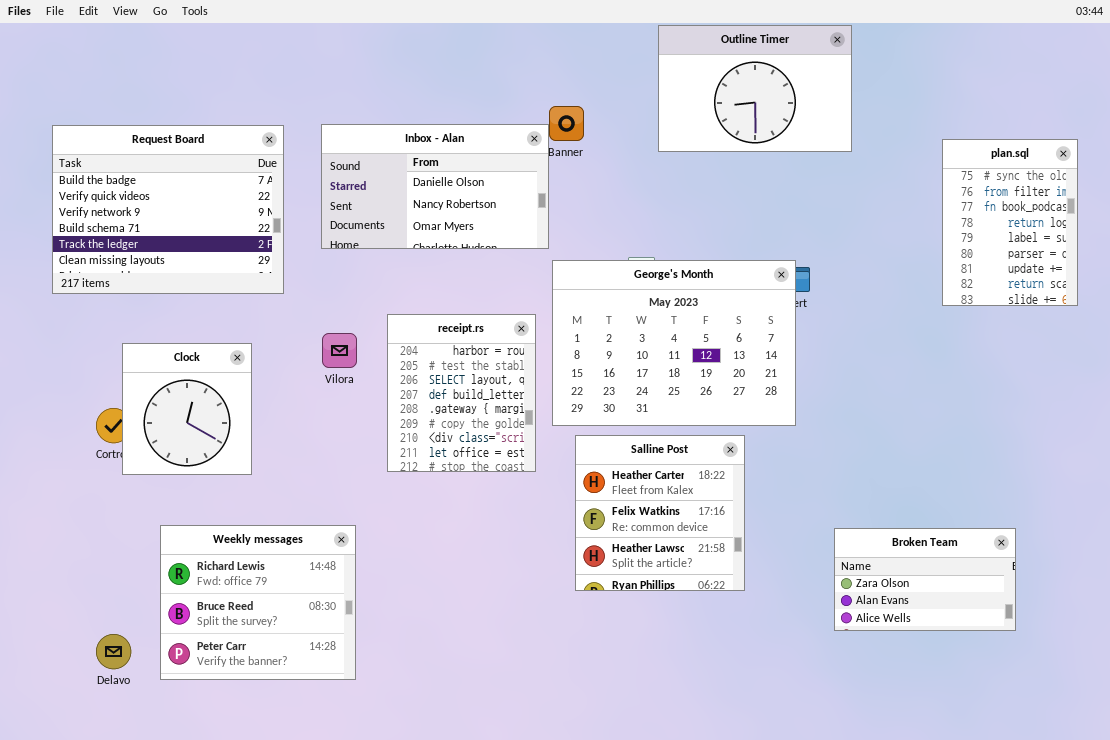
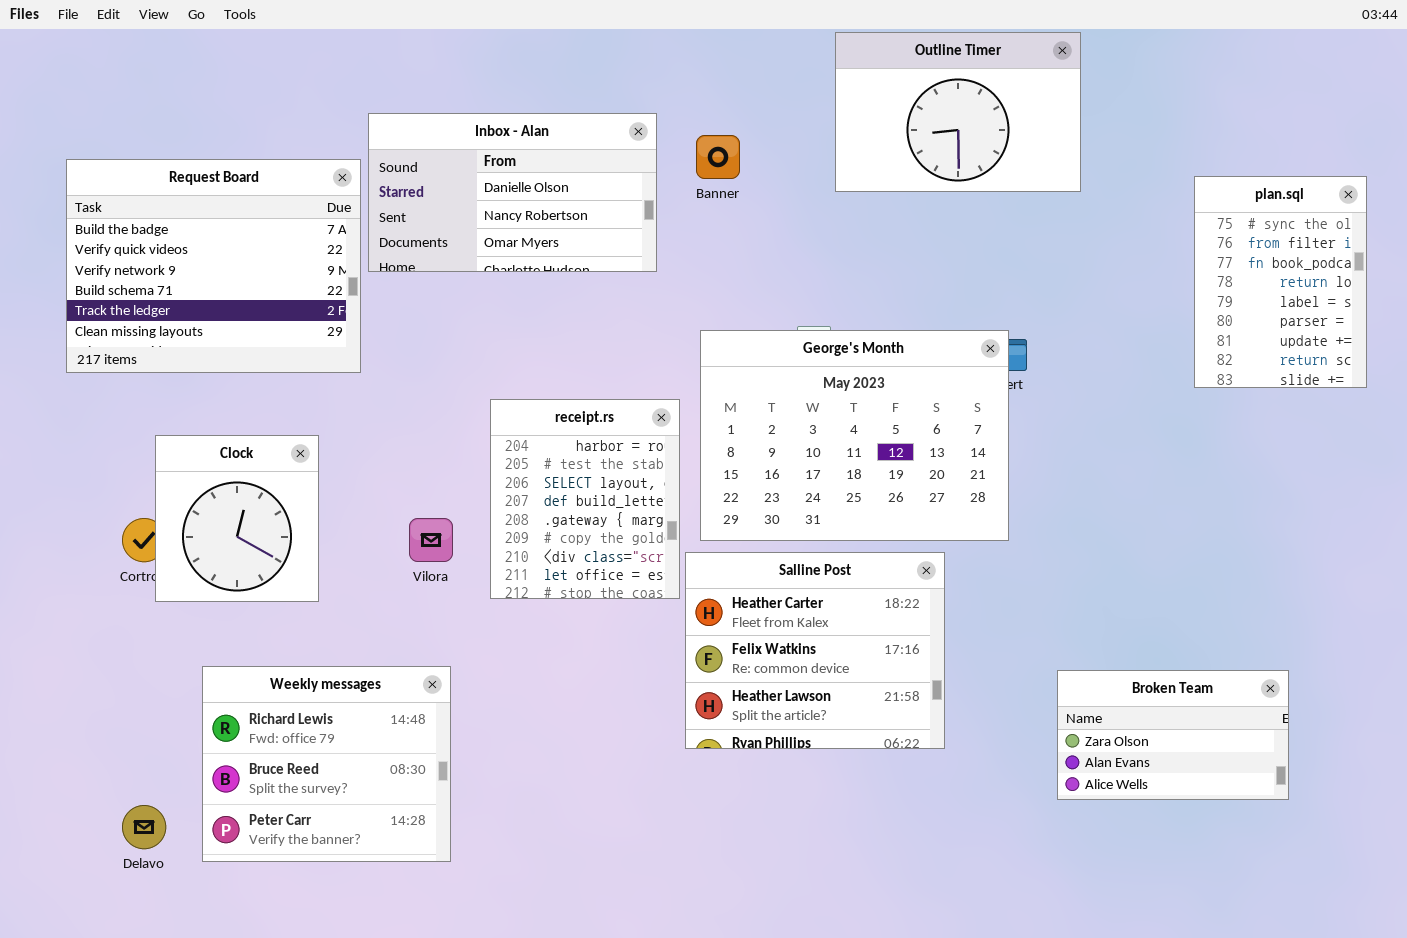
Inbox - Alan: [321,124,549,249] -> [368,113,657,272], moved
Vilora: [322,333,357,368] -> [409,518,453,562], moved
Salline Post: [575,435,745,591] -> [685,552,945,749], resized

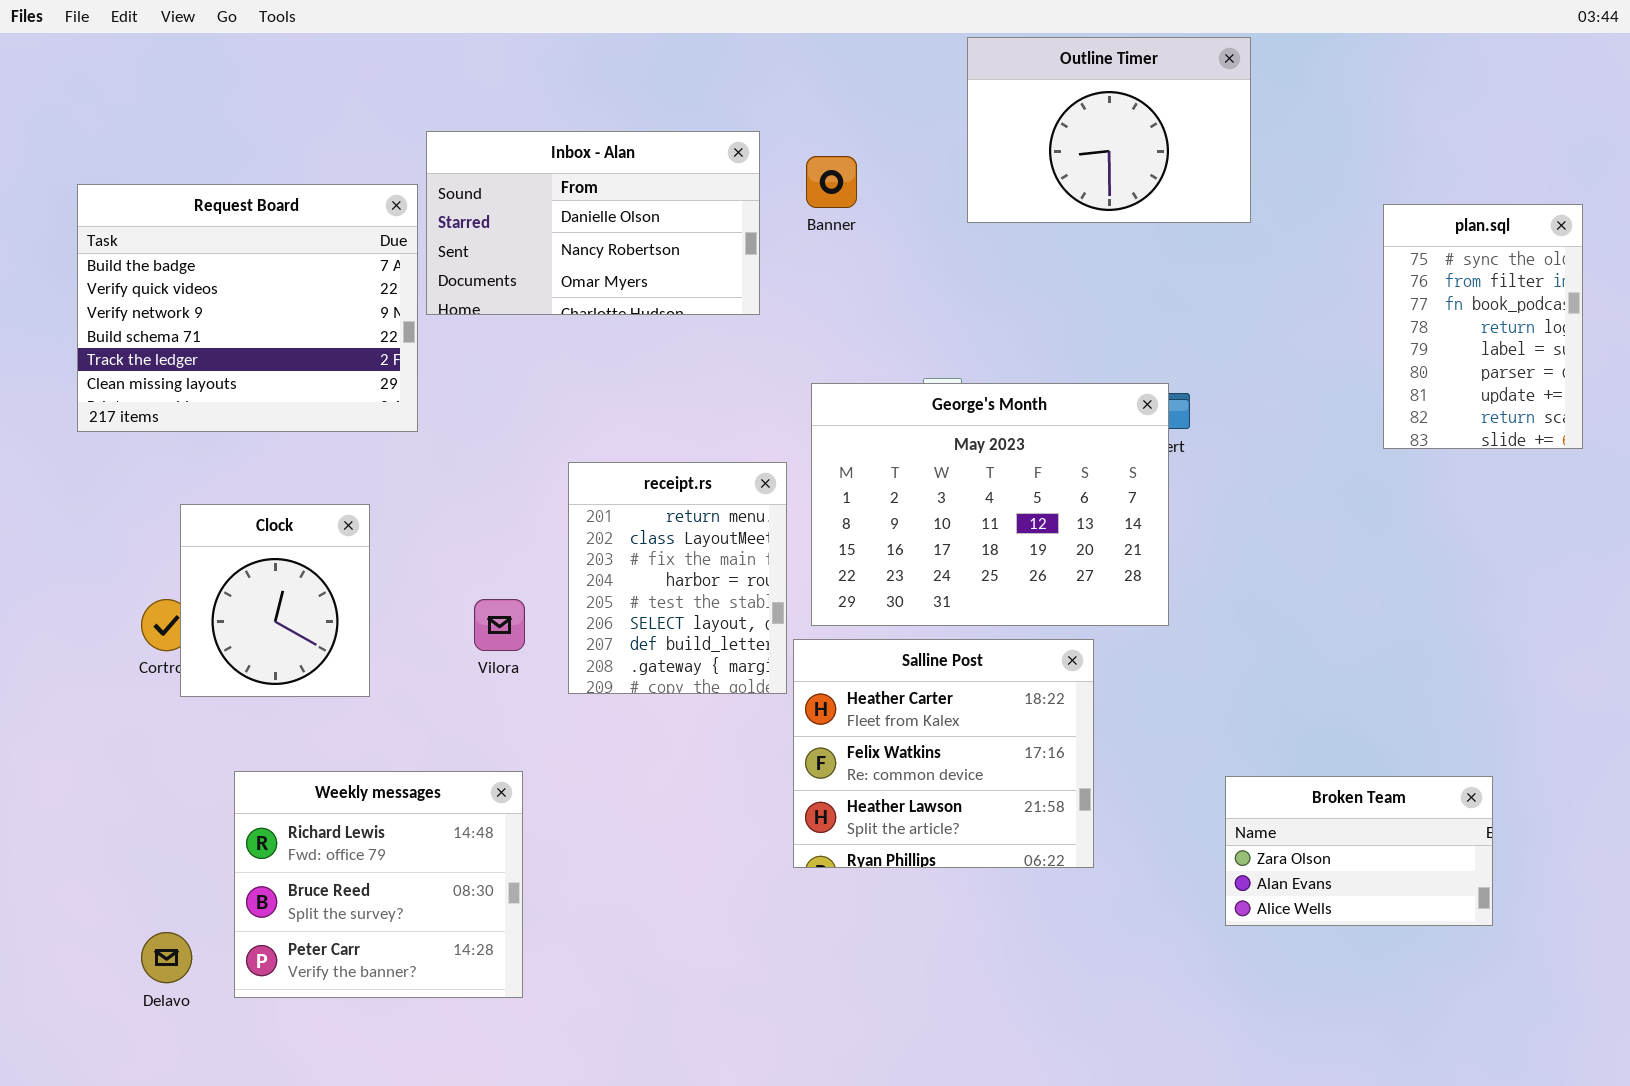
receipt.rs: [490,399,680,599] -> [568,462,787,694], scrolled up 3 rows

